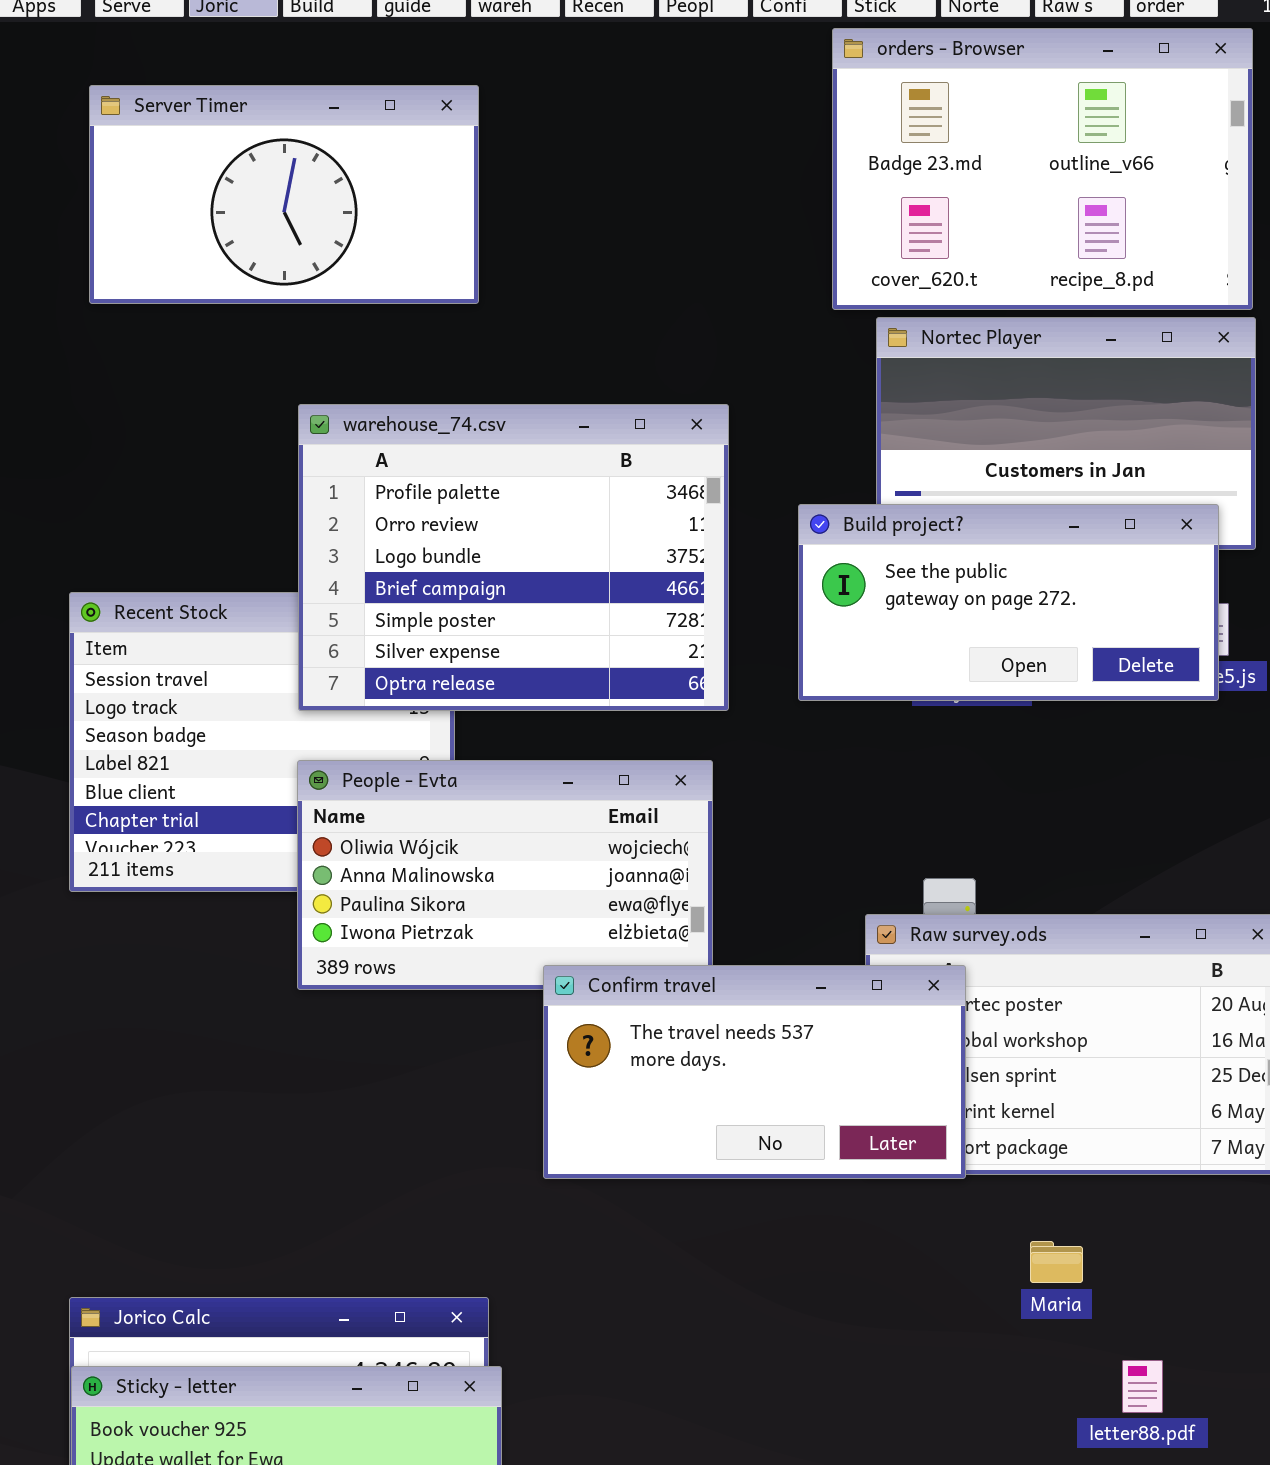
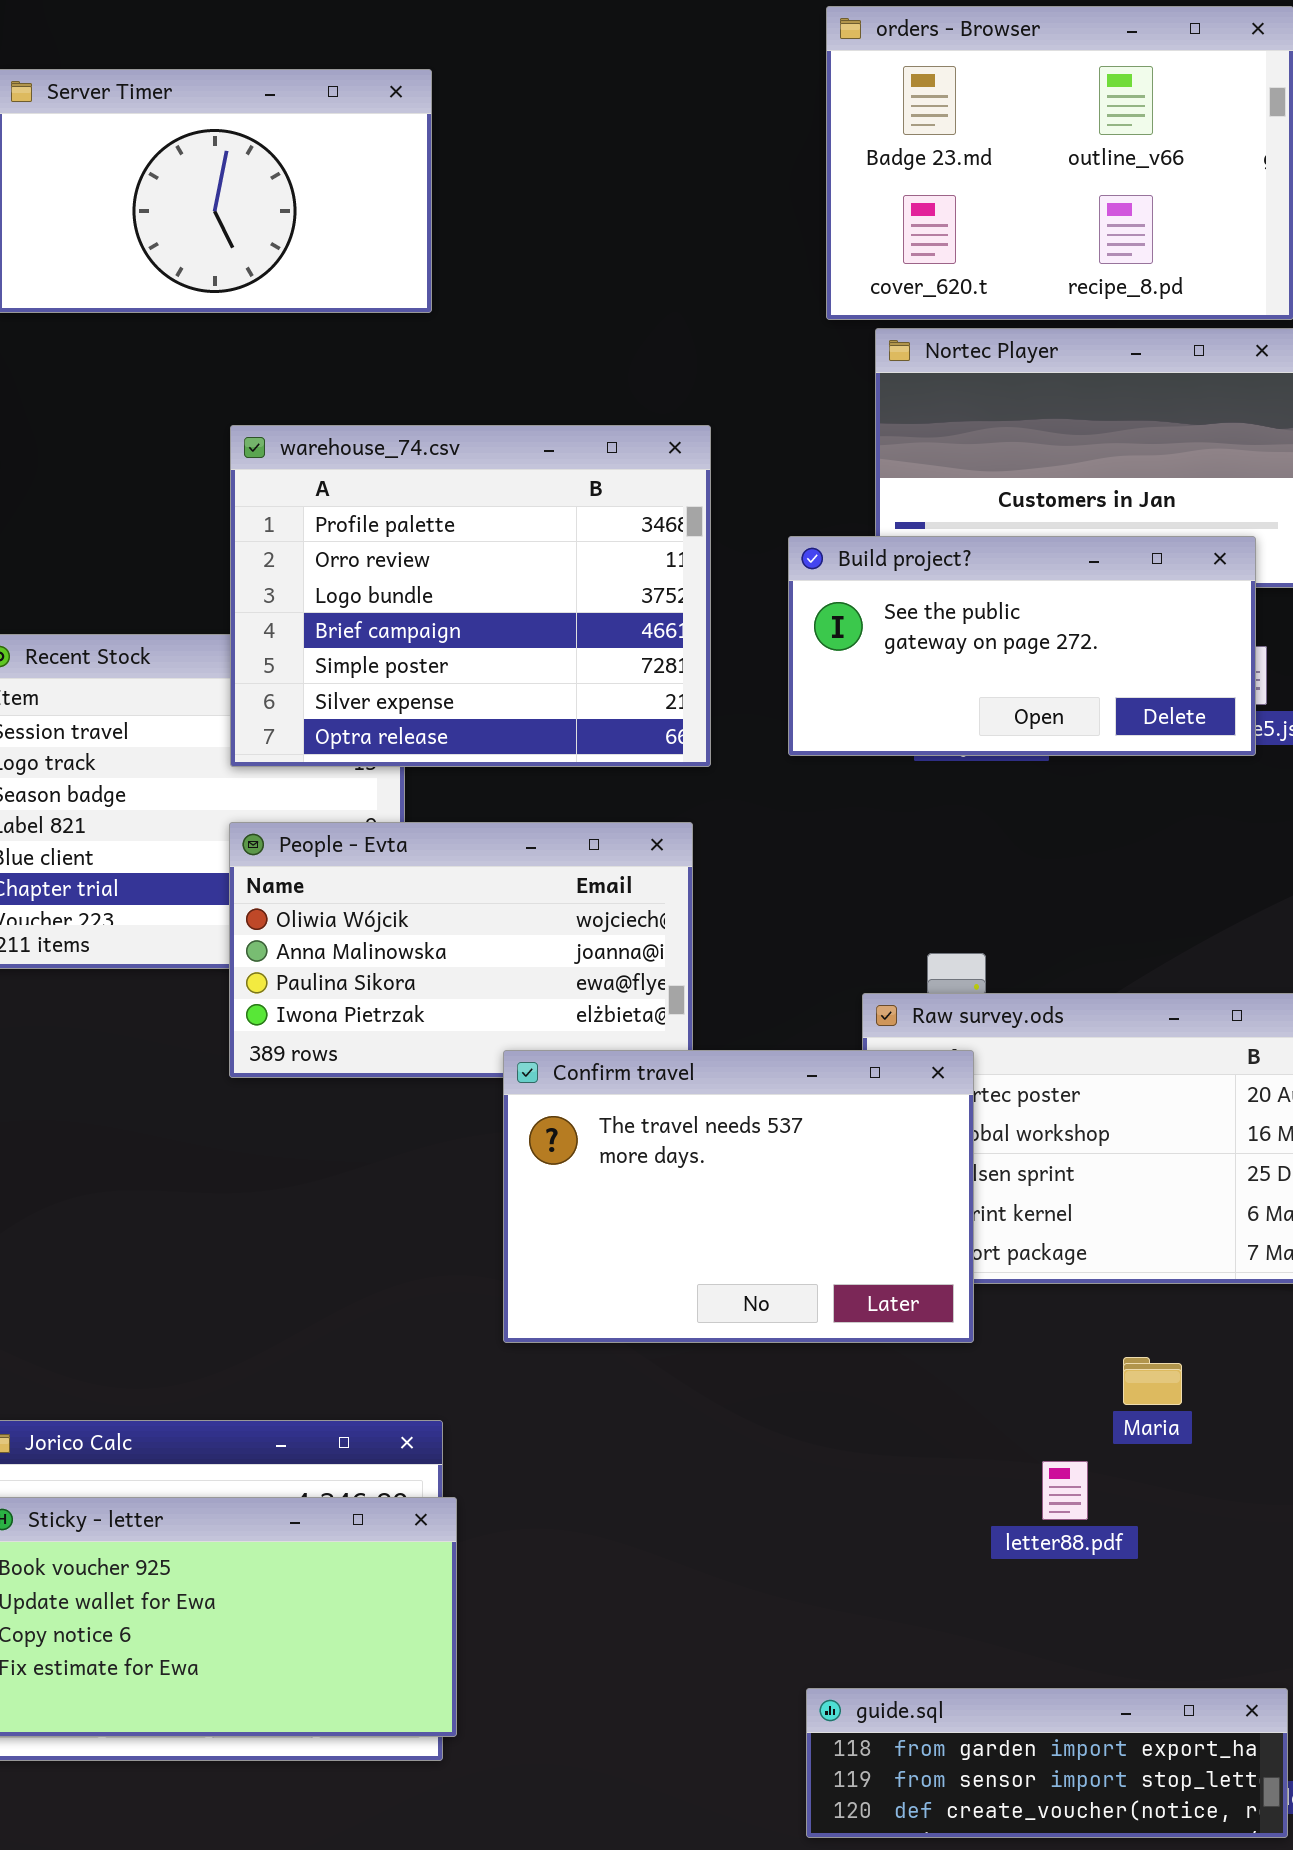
Confirm travel: [543,965,966,1179] -> [503,1050,974,1343], resized
Maria: [1030,1241,1083,1283] -> [1123,1357,1182,1405], moved
letter88.pdf: [1122,1360,1163,1413] -> [1042,1461,1088,1520], moved

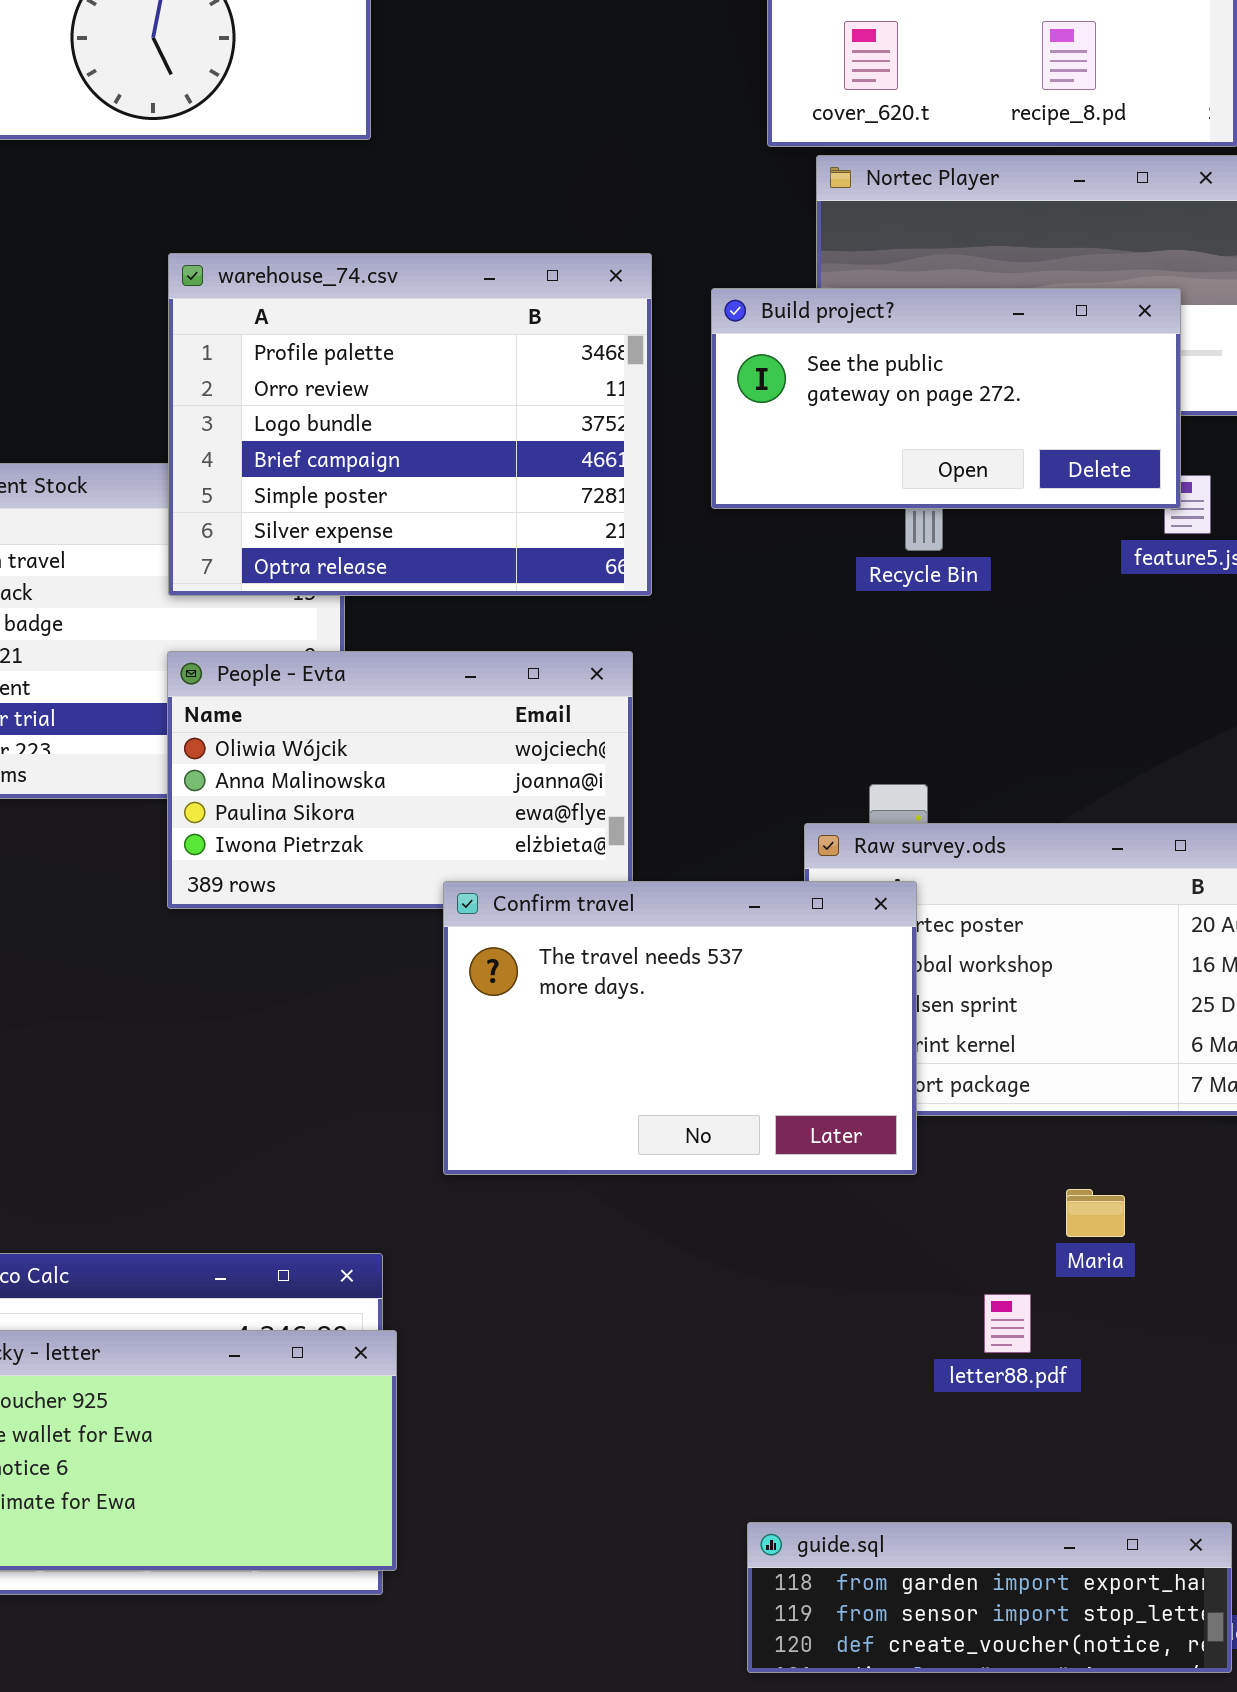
Build project?: [788,536,1256,756] -> [711,288,1181,509], moved

